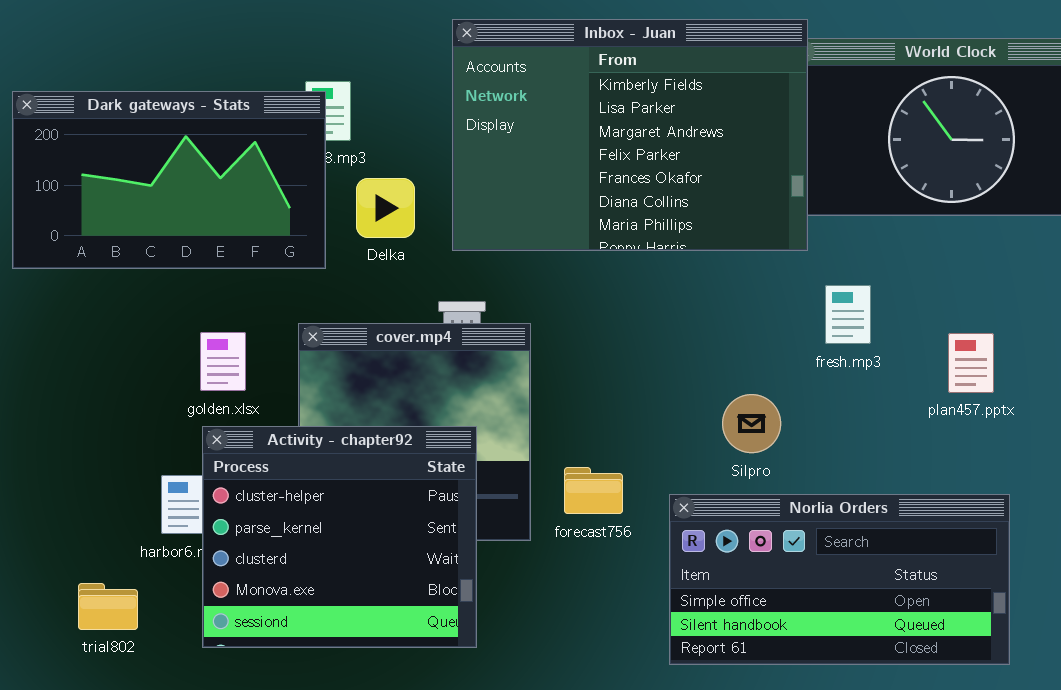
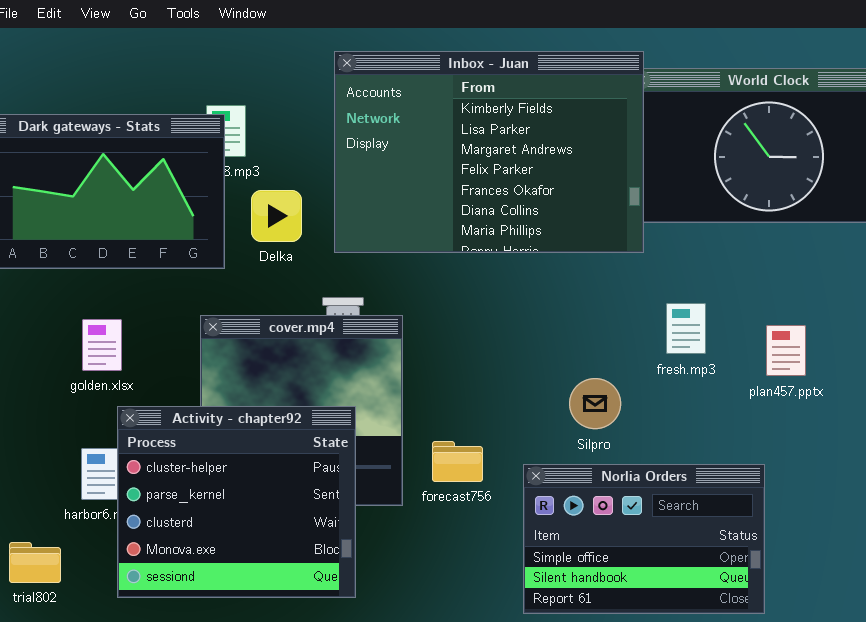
fresh.mp3: [825,285,871,344] -> [666,303,706,354], moved
golden.xlsx: [200,332,246,391] -> [82,319,122,371], moved
Norlia Orders: [669,494,1010,665] -> [523,464,765,614], resized

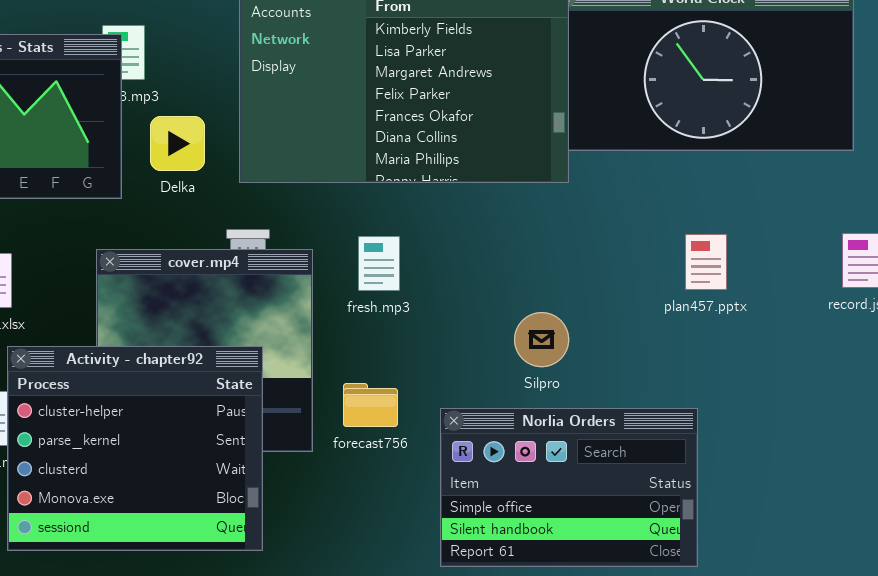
fresh.mp3: [666,303,706,354] -> [358,236,400,291], moved
plan457.pptx: [766,325,806,376] -> [685,234,727,290], moved
Silpro: [569,378,621,429] -> [514,312,569,367], moved

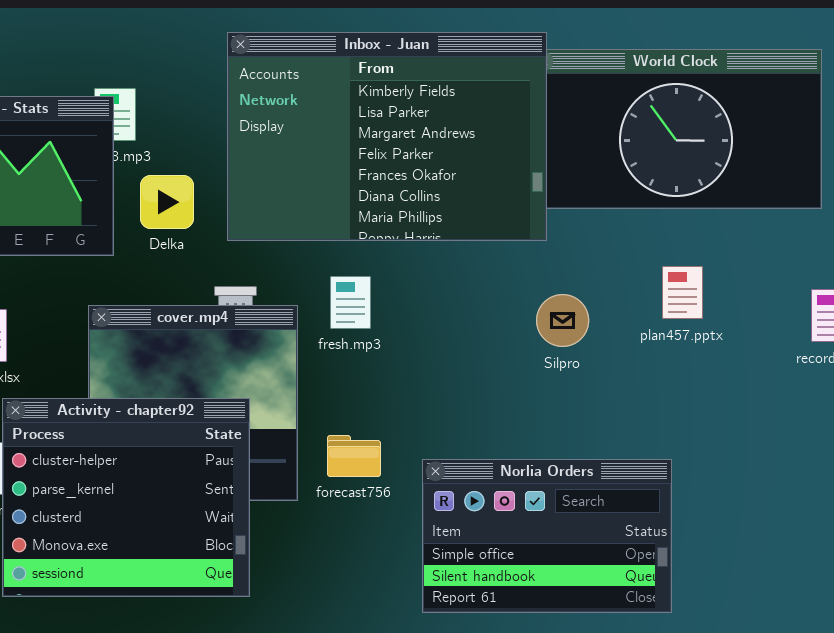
plan457.pptx: [685,234,727,290] -> [662,266,703,319], moved
fresh.mp3: [358,236,400,291] -> [330,276,371,329], moved
Silpro: [514,312,569,367] -> [536,294,589,347], moved

